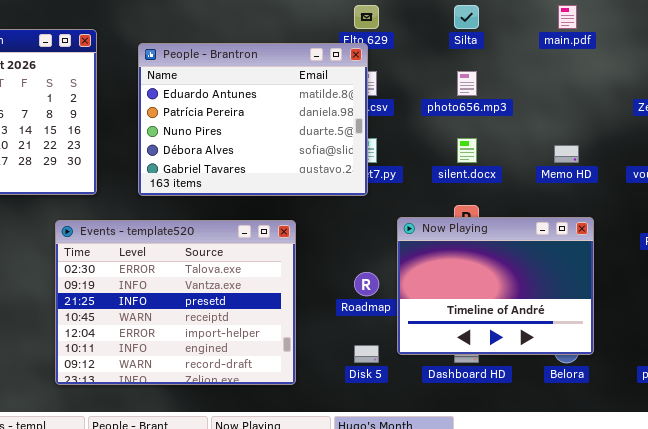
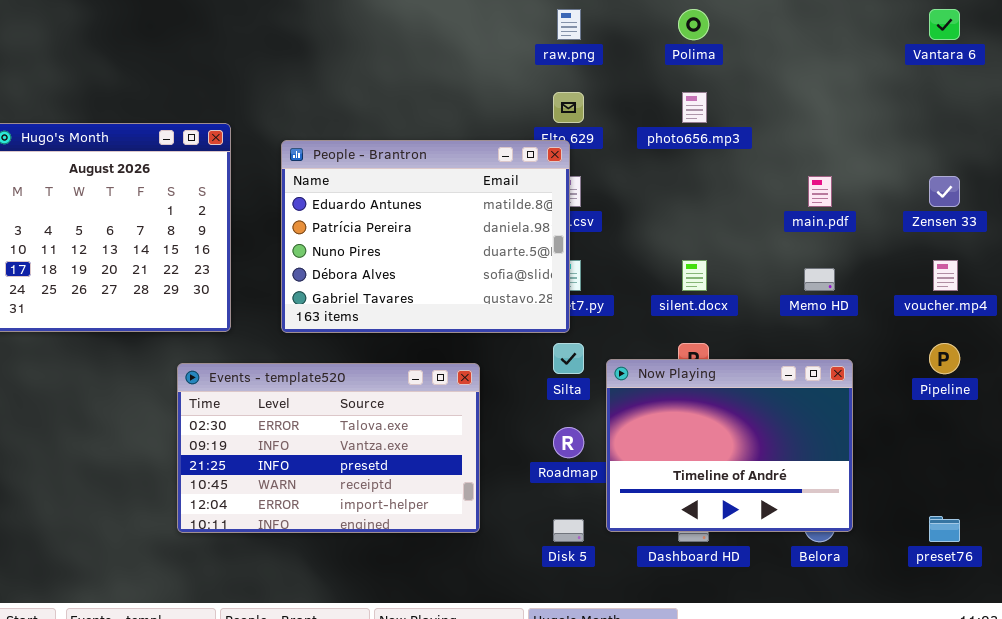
Silta: [454,5,479,29] -> [553,343,584,374], moved
main.pdf: [558,5,577,29] -> [808,176,832,207], moved
photo656.mp3: [457,71,477,96] -> [682,92,707,123], moved
Events - template520: [55,220,296,385] -> [177,363,480,533], resized

